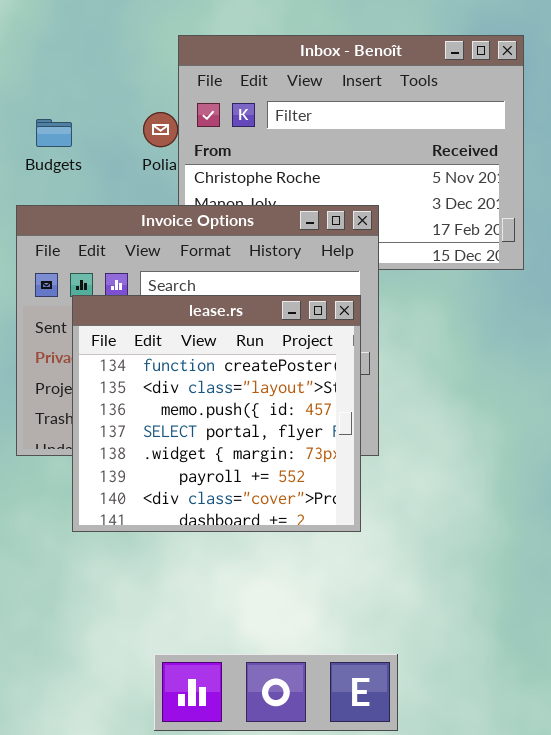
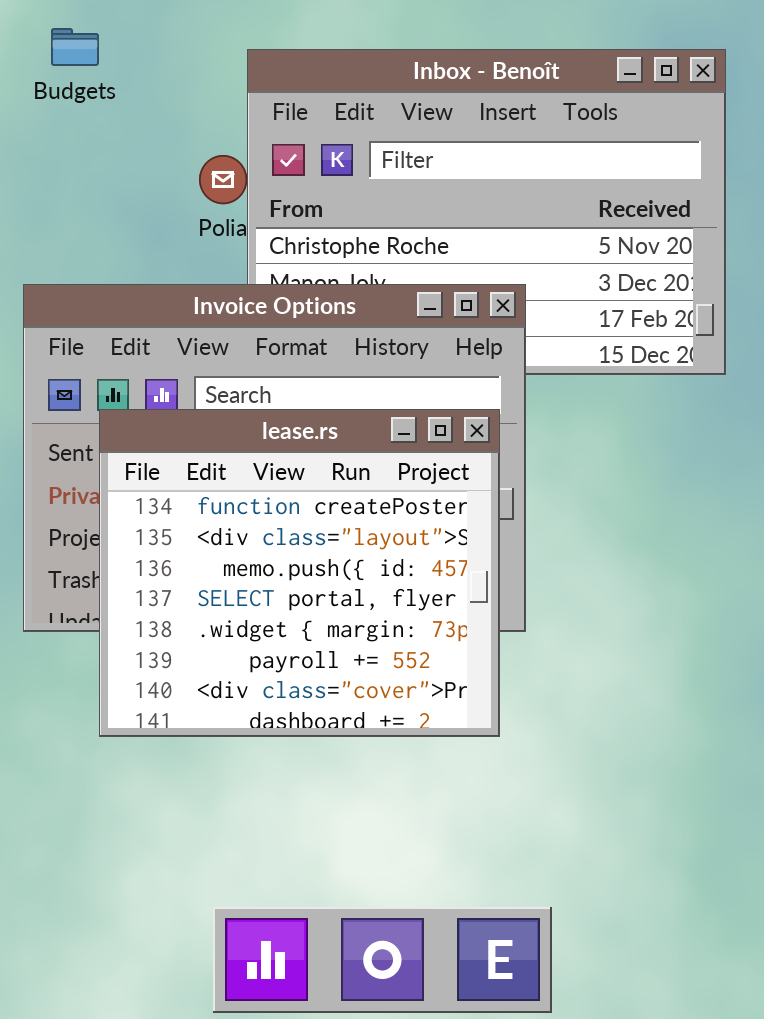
Budgets: [36,119,72,147] -> [51,28,99,66], moved

